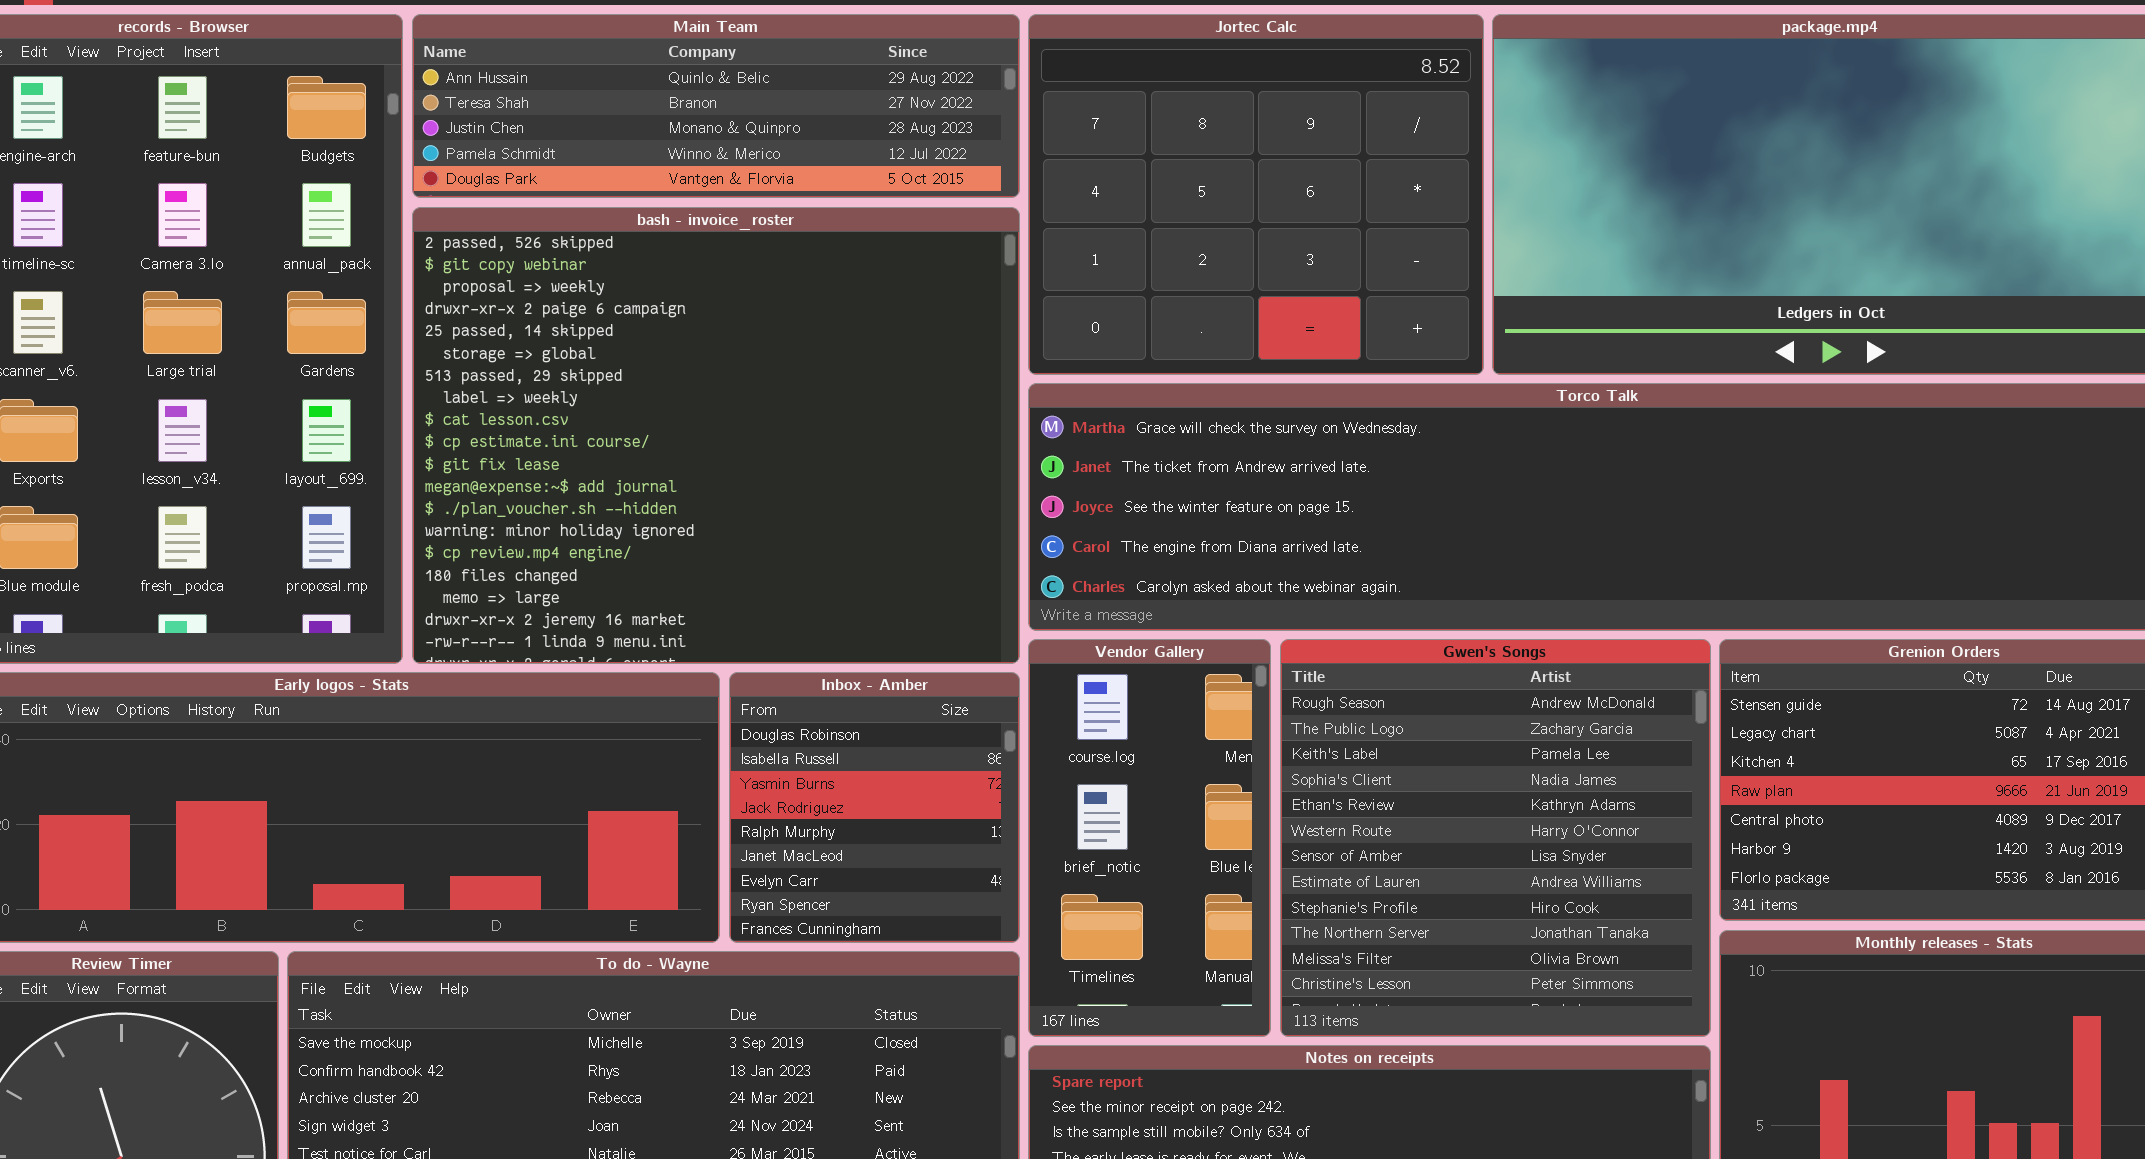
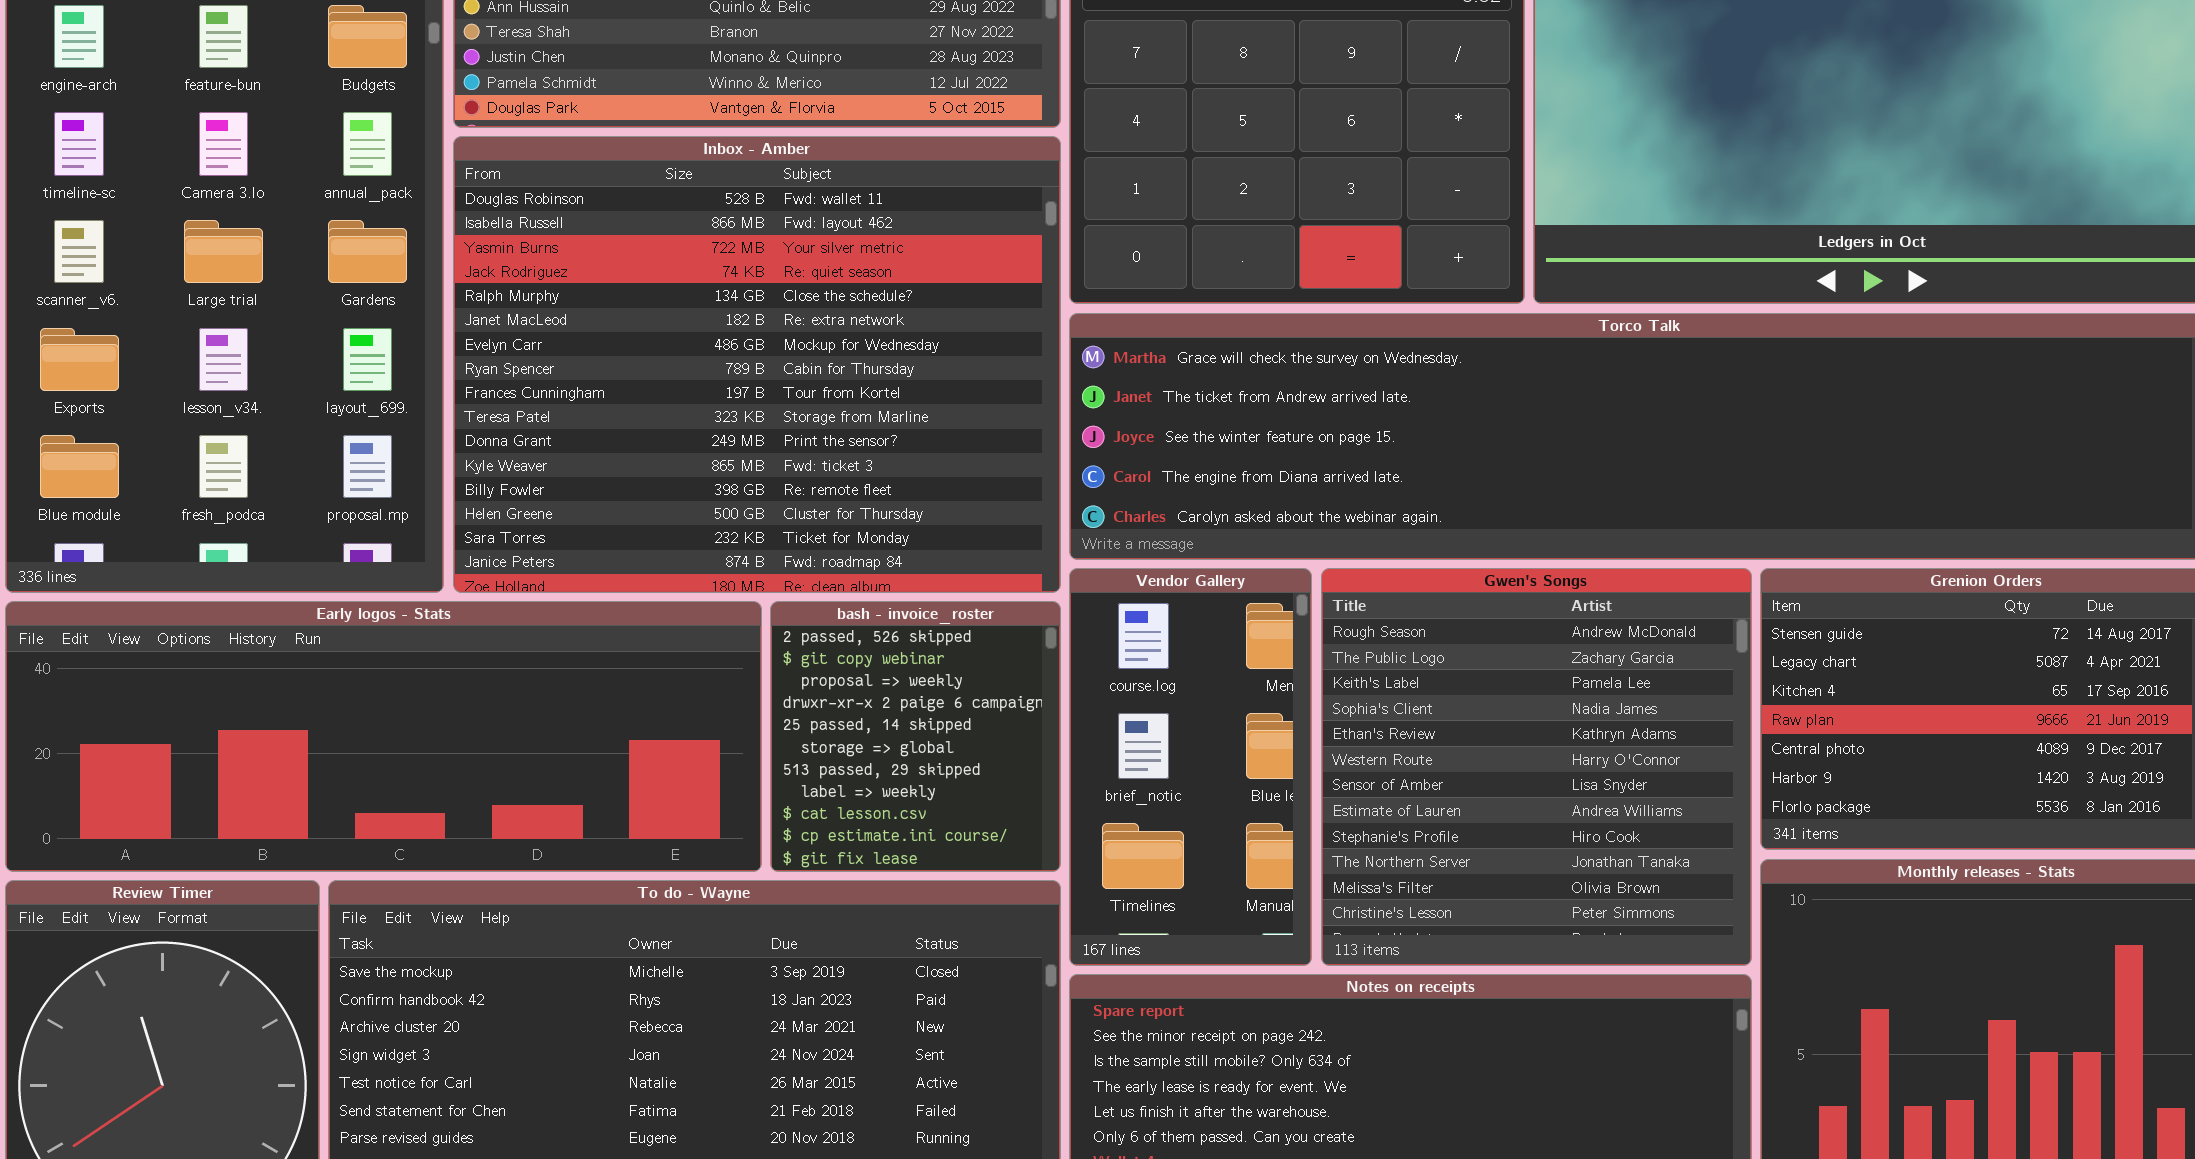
bash - invoice_roster: [412,207,1020,664] -> [770,601,1061,872], moved, resized
Inbox - Amber: [729,672,1020,943] -> [453,136,1061,593], moved, resized

